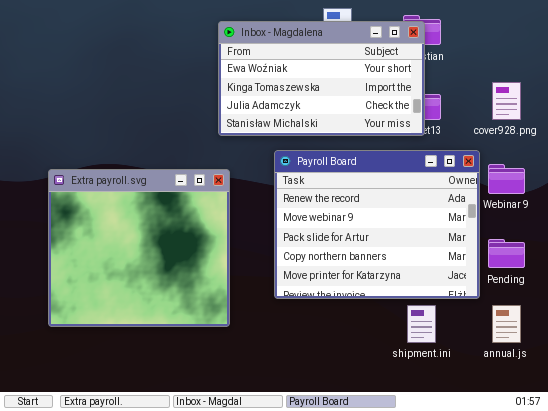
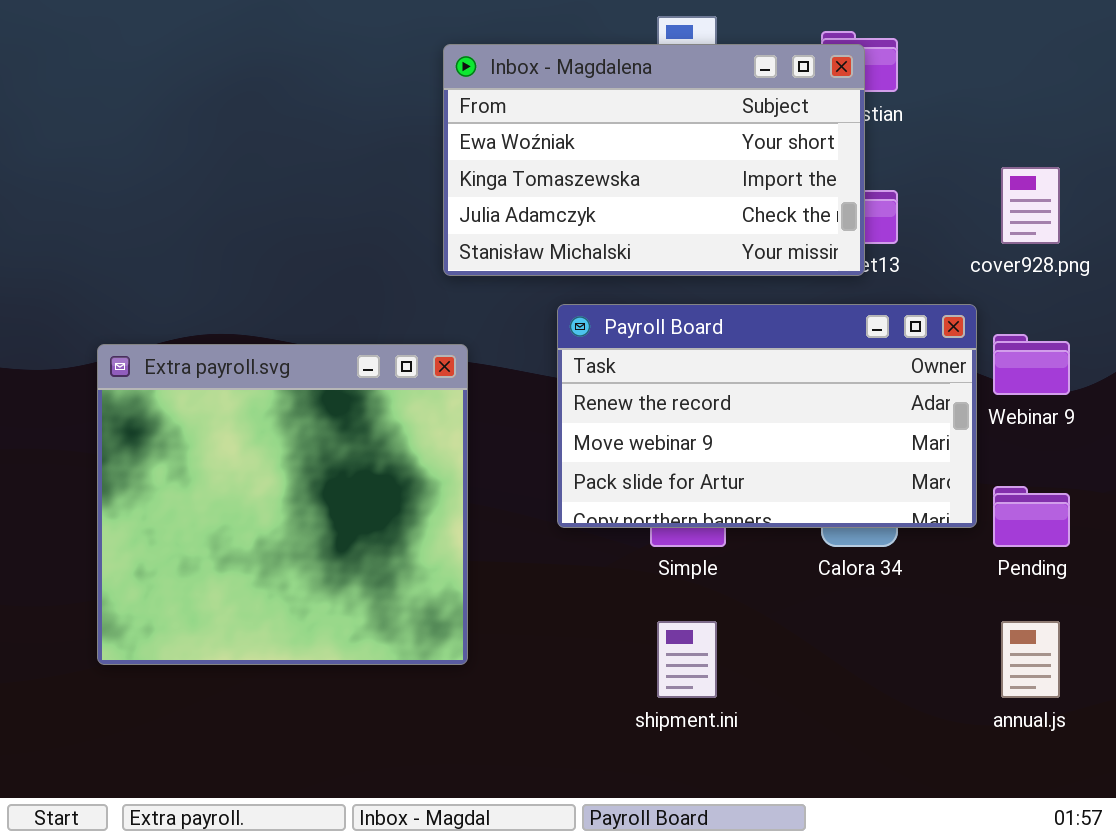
Payroll Board: [274,150,480,299] -> [557,304,977,528], resized
shipment.ini: [407,305,436,343] -> [657,621,717,698], moved

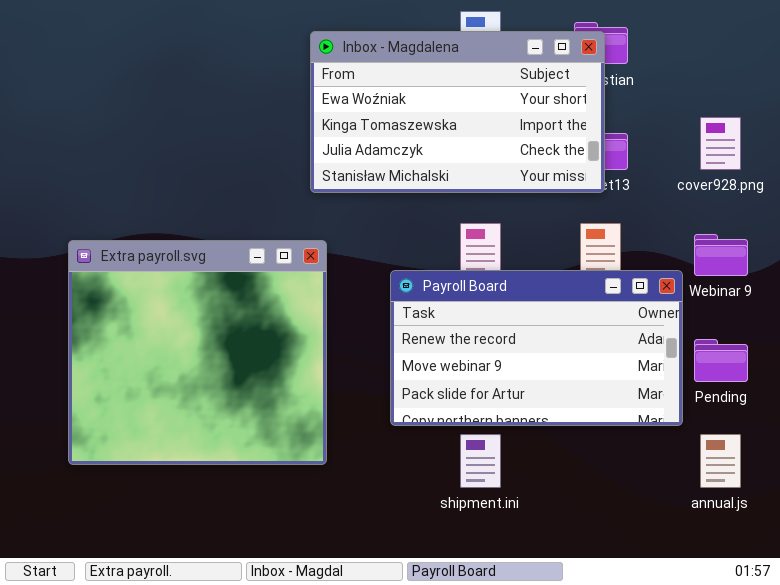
Payroll Board: [557,304,977,528] -> [390,270,683,426], moved

